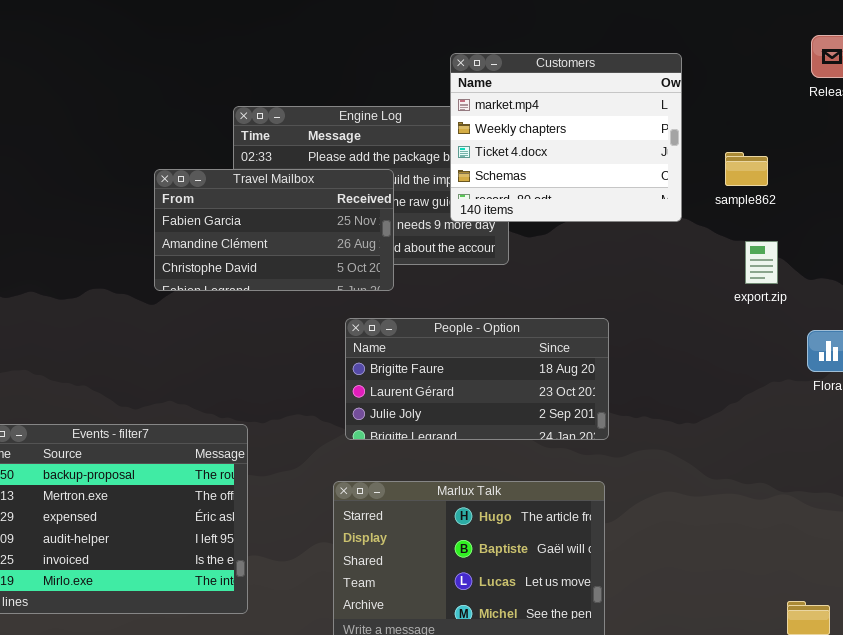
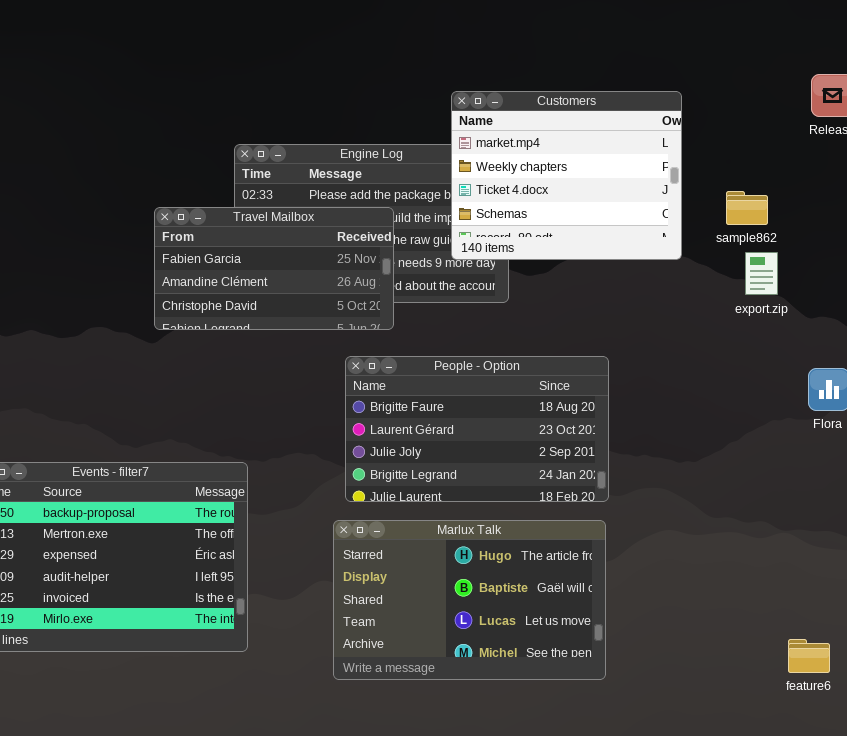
export.zip: [745,241,778,284] -> [745,252,778,295], moved
People - Option: [345,318,609,440] -> [345,356,609,502], resized

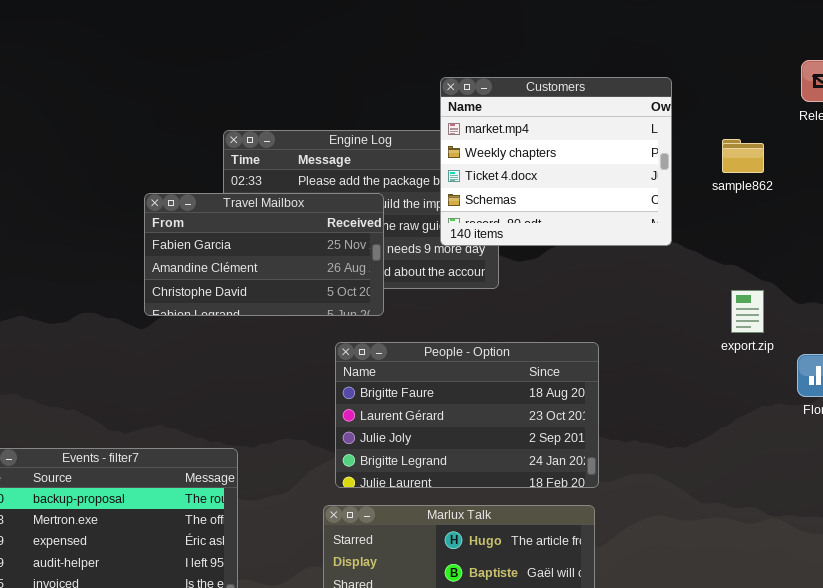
sample862: [726,191,768,225] -> [722,139,764,173], moved
export.zip: [745,252,778,295] -> [731,290,764,333], moved

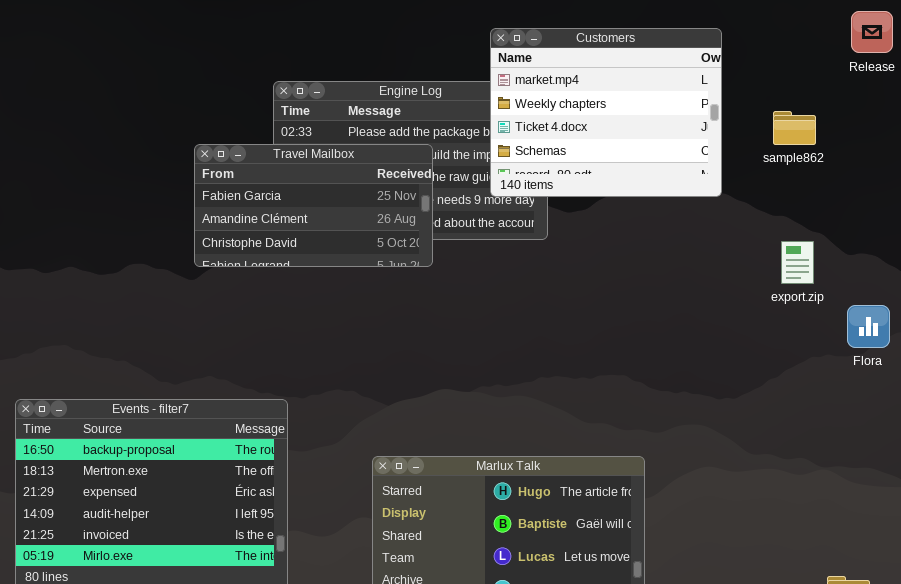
sample862: [722,139,764,173] -> [773,111,816,145], moved
People - Option: [335,342,599,488] -> none, closed

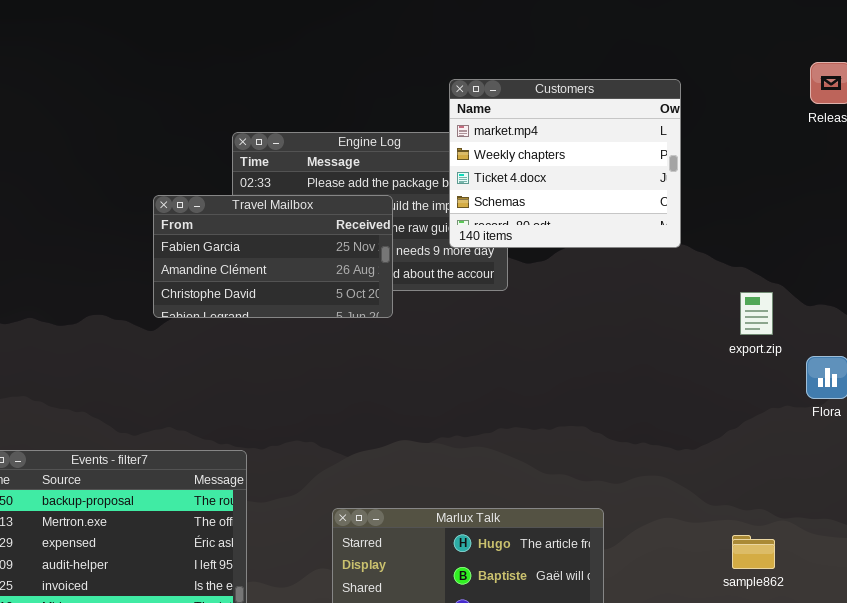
sample862: [773,111,816,145] -> [732,535,775,569], moved

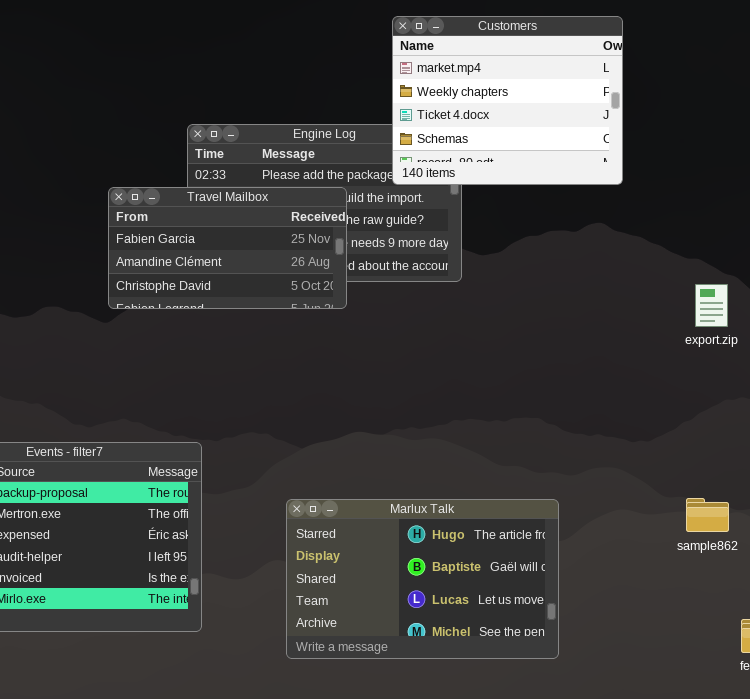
Customers: [449,79,681,248] -> [392,16,623,185], moved
sample862: [732,535,775,569] -> [686,498,729,532], moved

